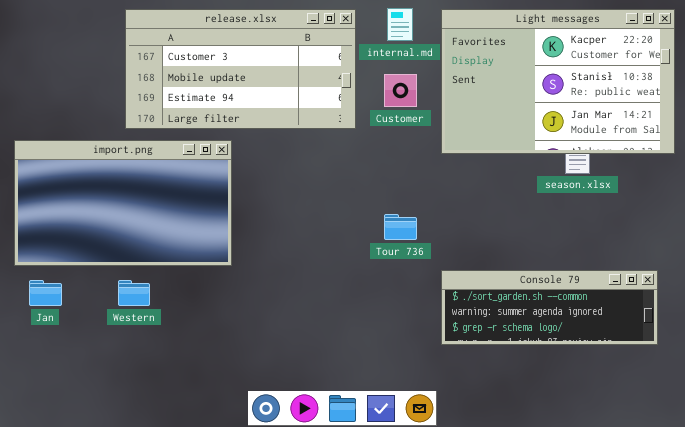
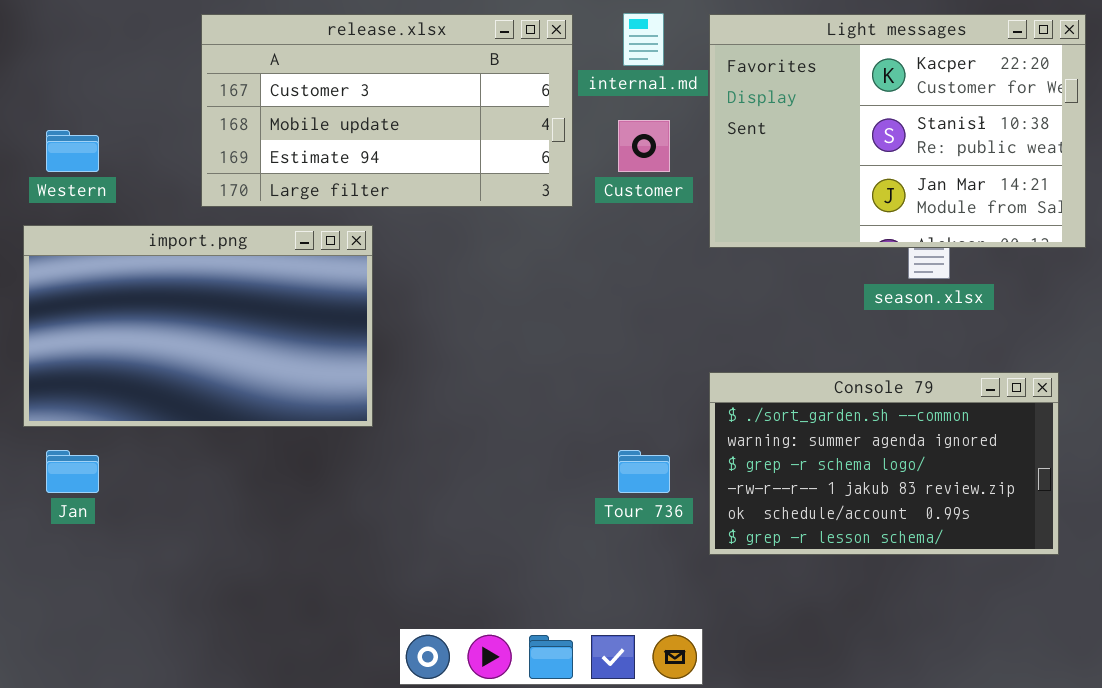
Tour 736: [384,214,417,240] -> [618,450,670,493], moved
Console 79: [441,270,658,345] -> [709,372,1059,555], resized
Western: [118,280,150,306] -> [46,130,99,172], moved

